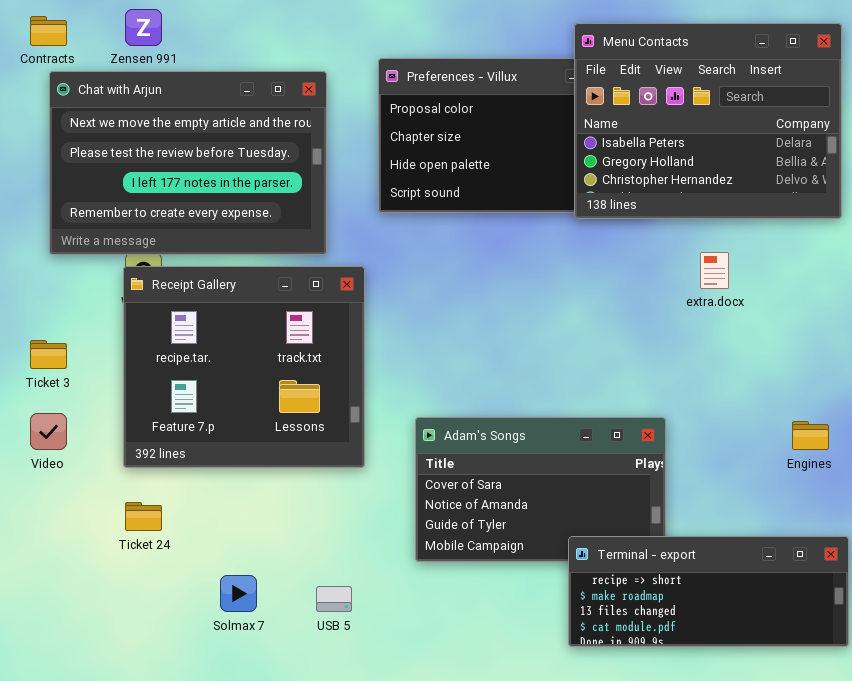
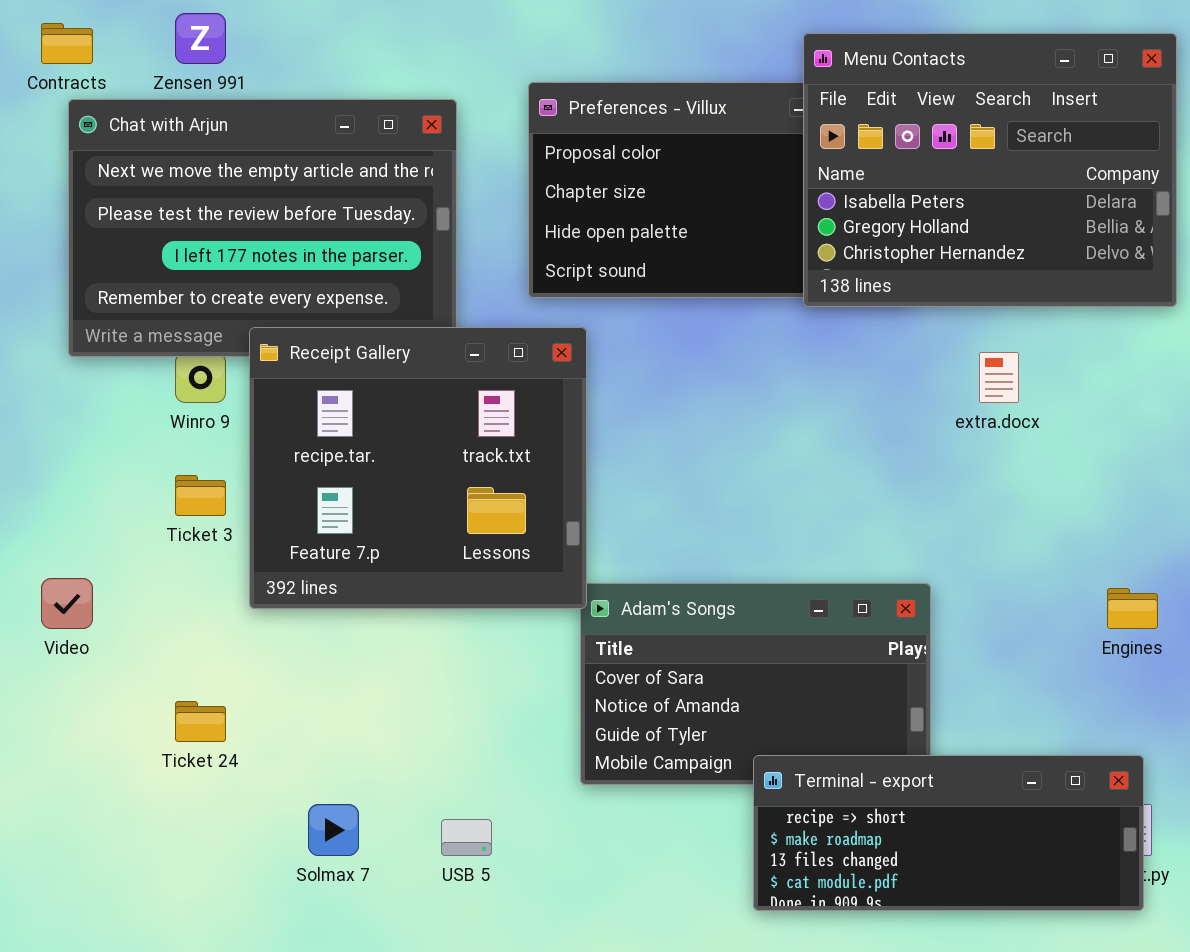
Receipt Gallery: [123,266,365,468] -> [249,327,587,609], moved
Ticket 3: [30,340,67,369] -> [175,475,226,516], moved
Terminal - export: [568,536,849,647] -> [753,755,1144,911], moved

